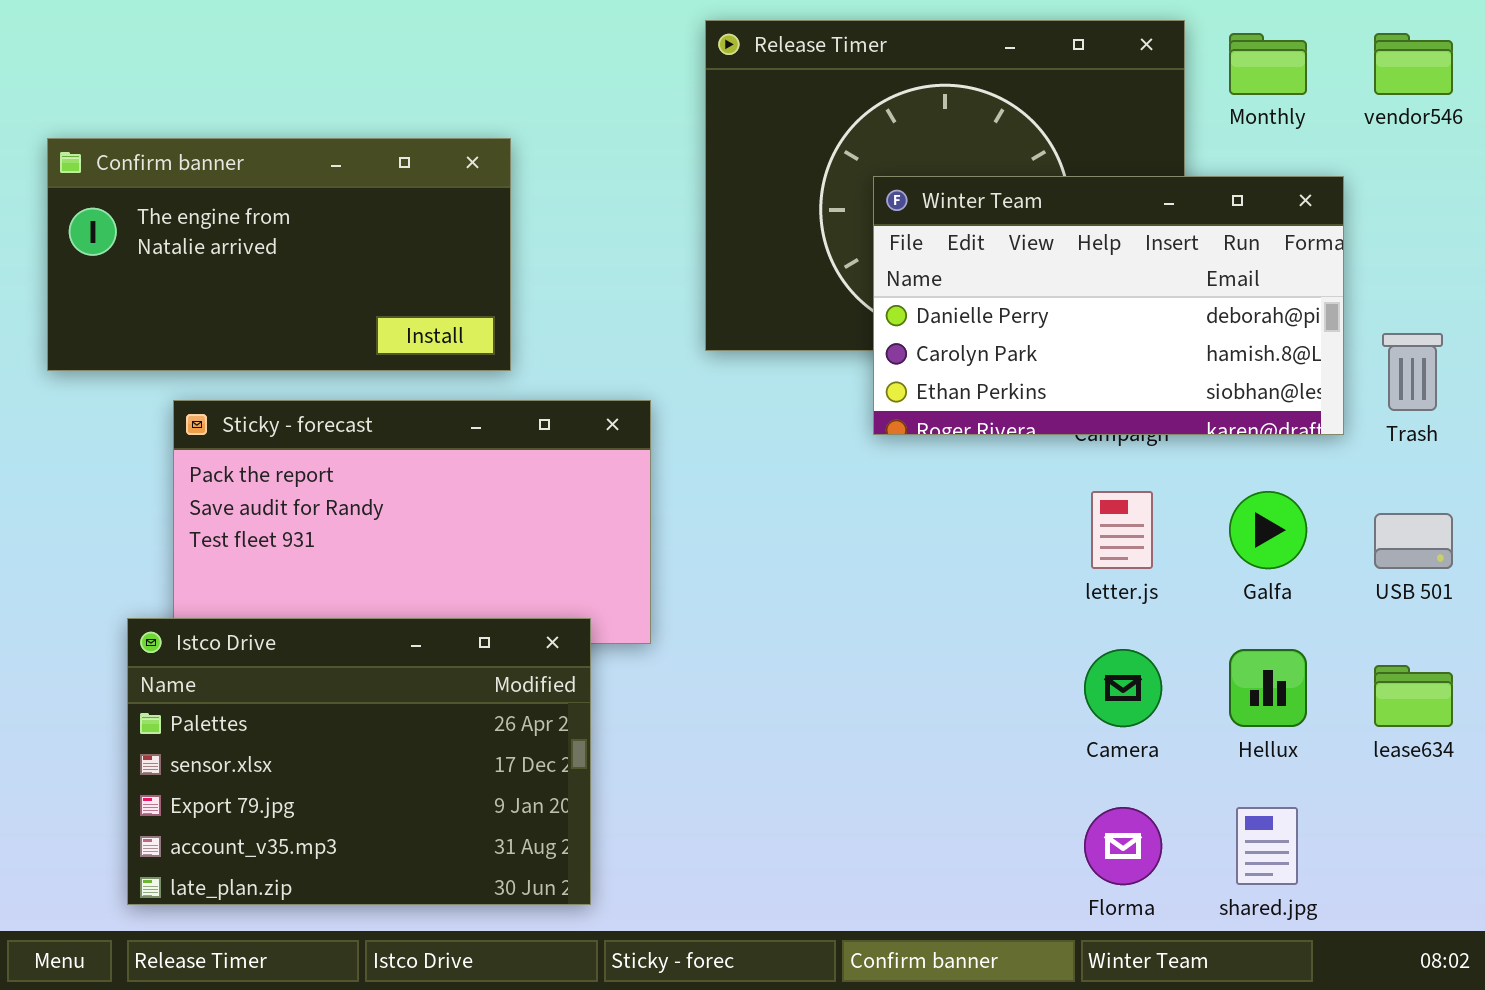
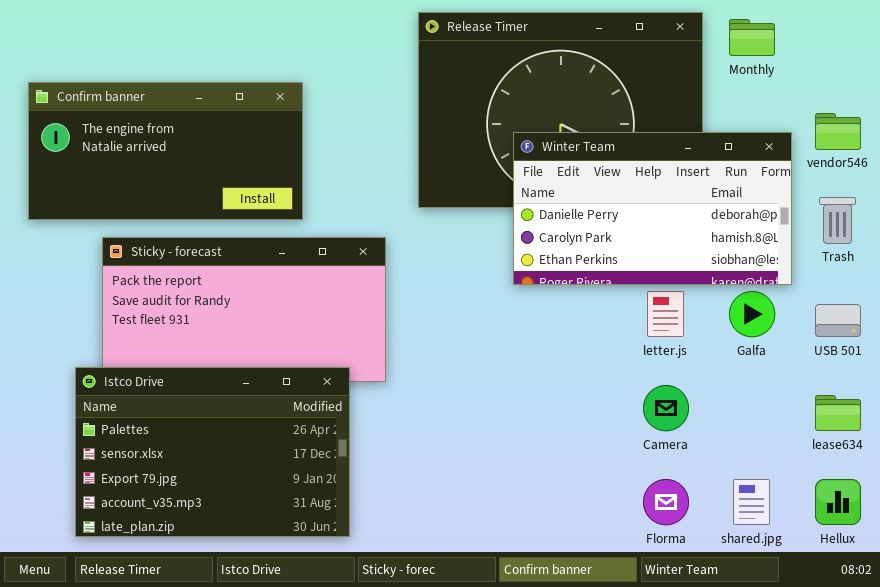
vendor546: [1374,33,1453,95] -> [815,113,861,150], moved
Winter Team: [873,176,1344,435] -> [513,132,792,285], moved
Hellux: [1229,649,1307,727] -> [815,479,861,525], moved

